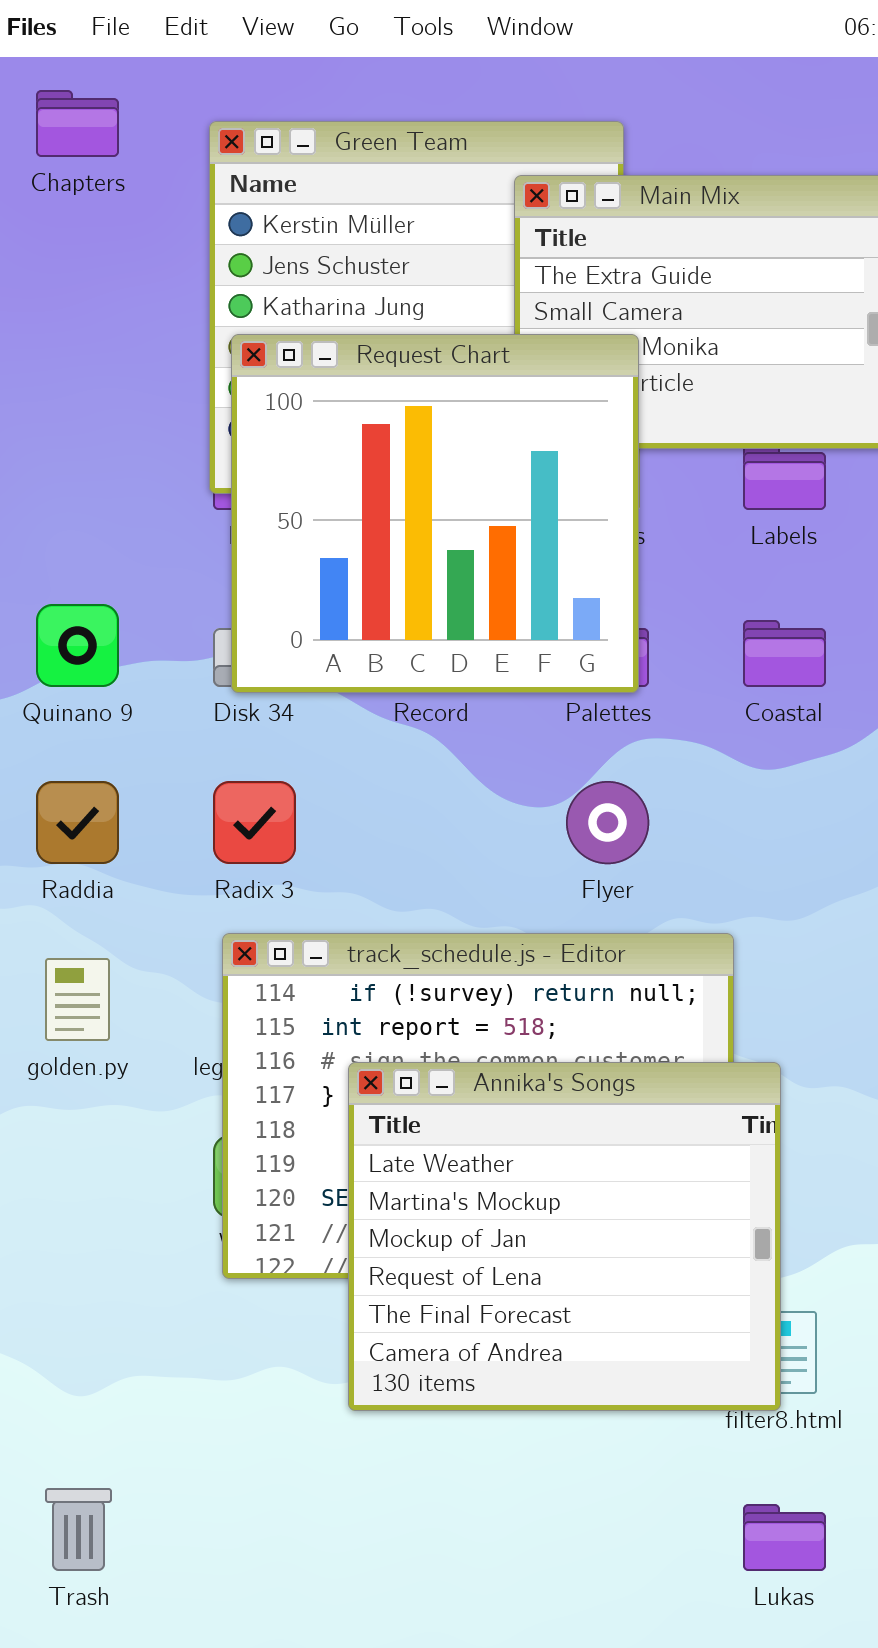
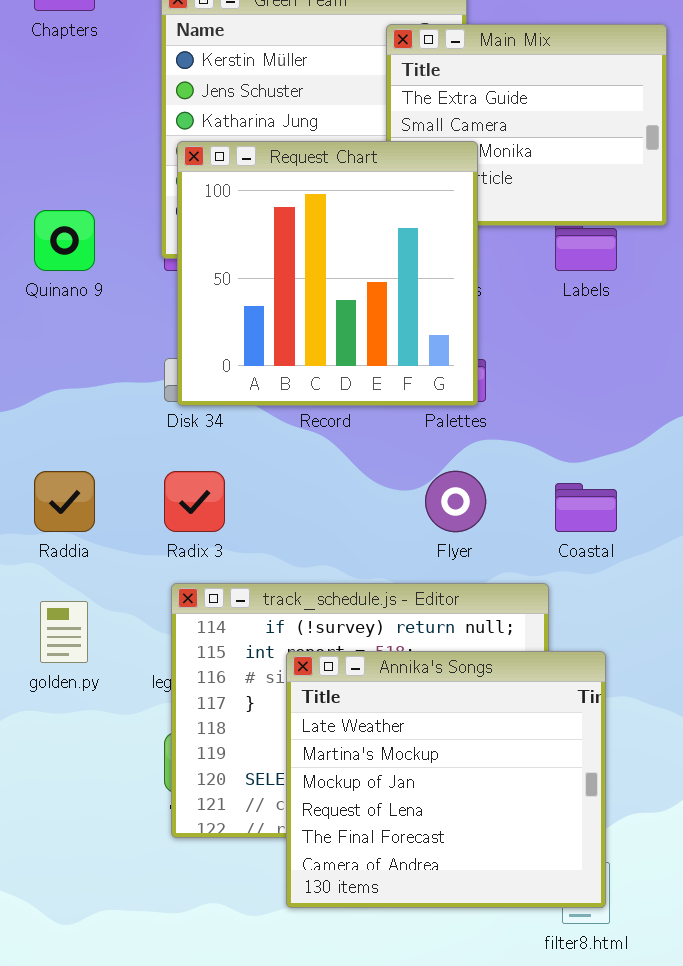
Quinano 9: [36,604,119,687] -> [34,210,95,271], moved
Coastal: [743,620,826,687] -> [555,483,617,532], moved
Annika's Songs: [348,1062,781,1411] -> [286,651,606,908], moved

